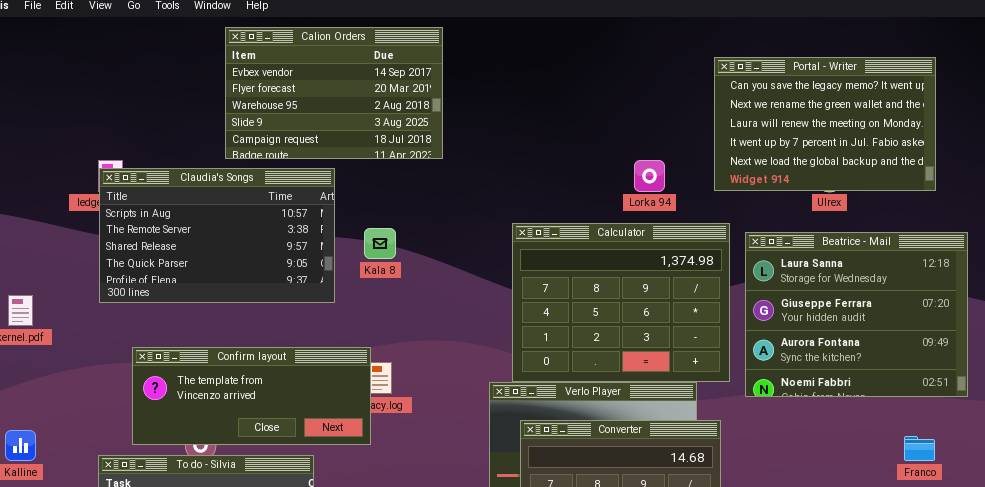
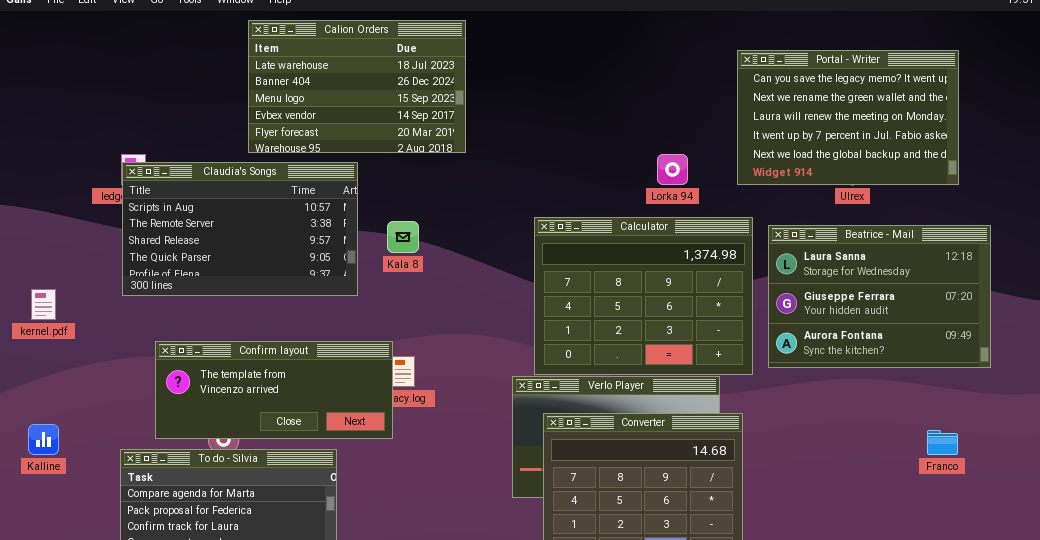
Calion Orders: [225,27,443,159] -> [248,20,466,153], scrolled up 3 rows
Beatrice - Mail: [745,232,968,397] -> [768,225,991,368], resized

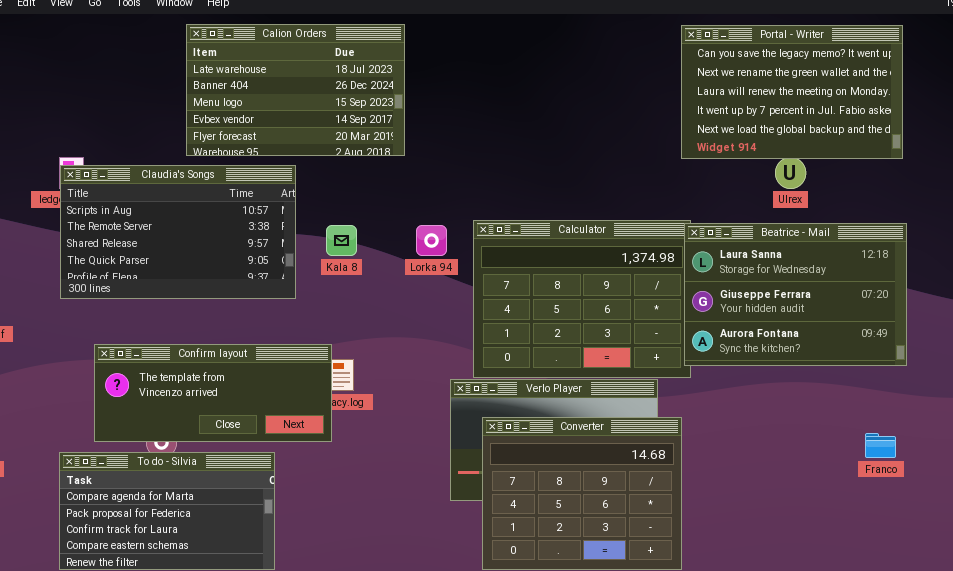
Portal - Writer: [737,50,959,185] -> [681,25,903,159], moved
Lorka 94: [657,154,688,185] -> [416,225,447,256], moved
Beatrice - Mail: [768,225,991,368] -> [684,223,907,366], moved

